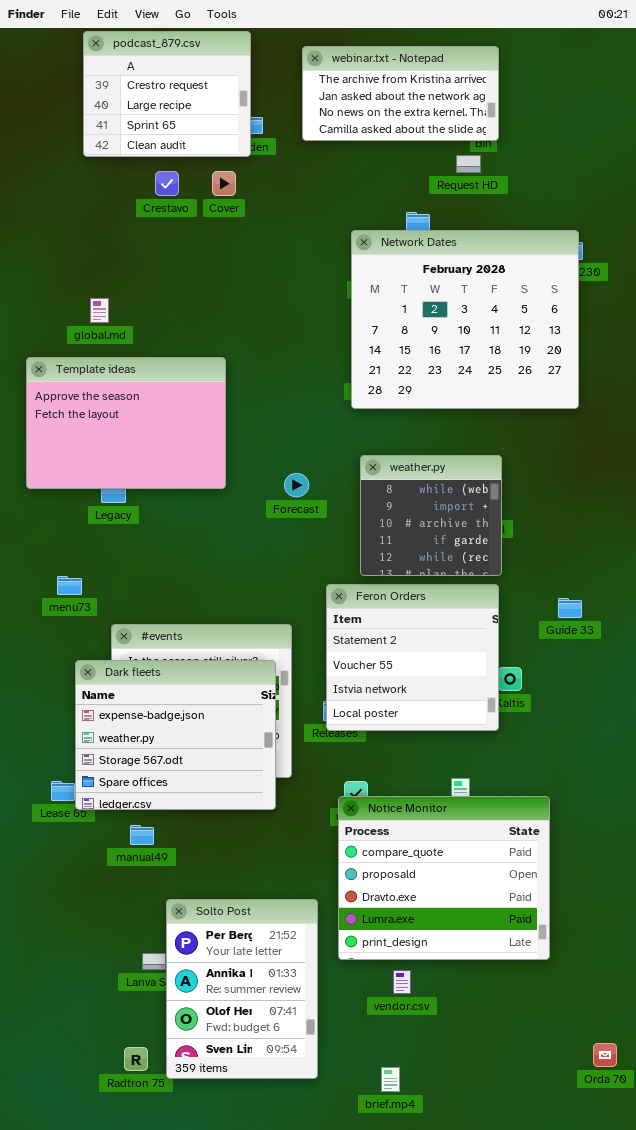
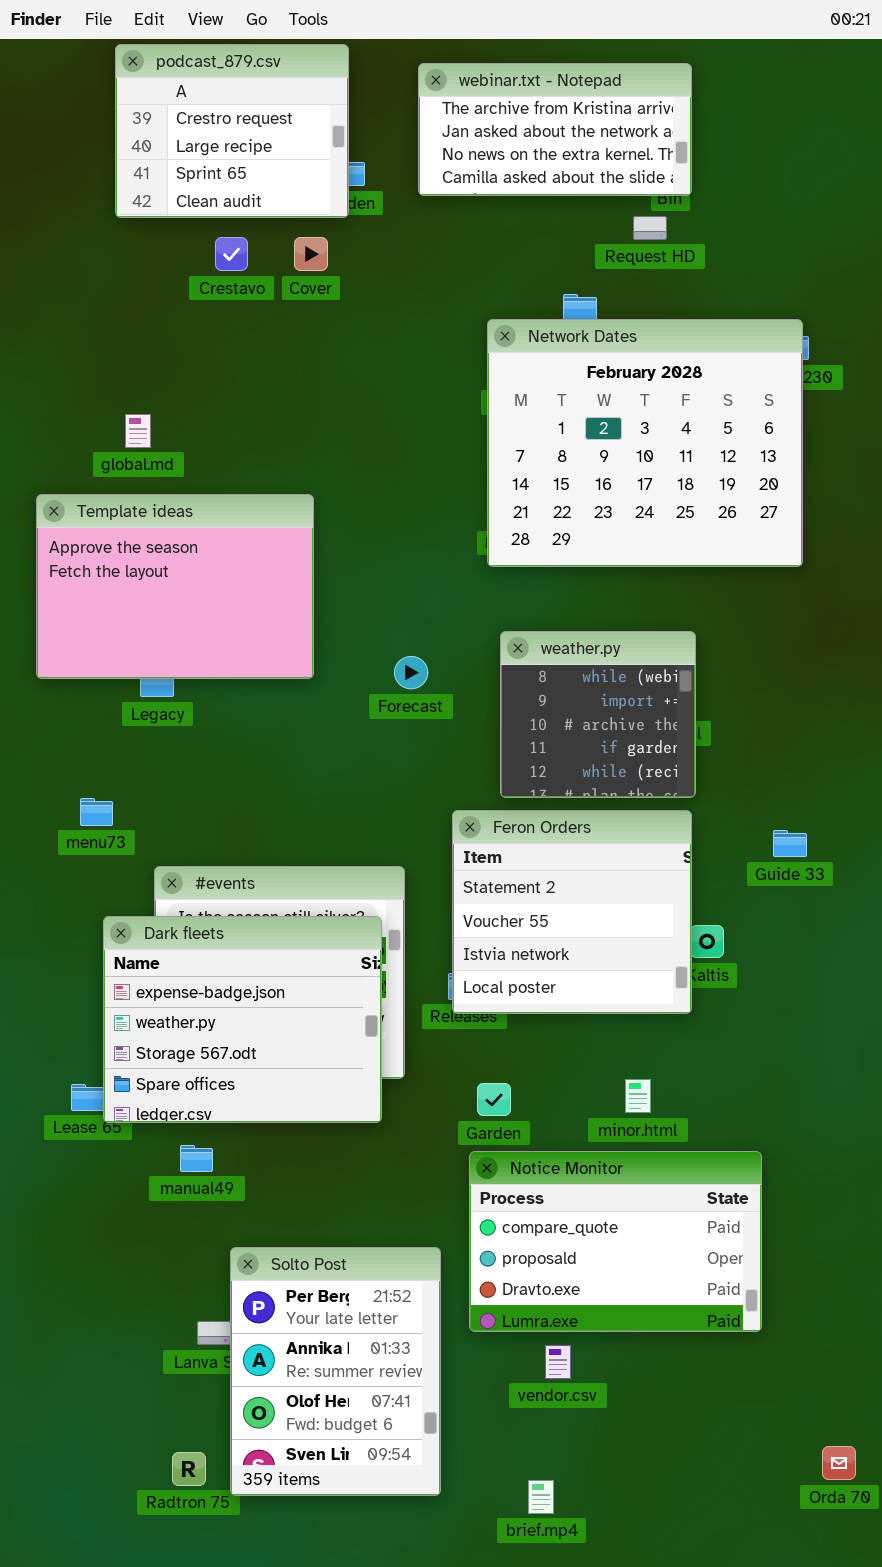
Notice Monitor: [338,796,550,960] -> [469,1151,762,1332], resized

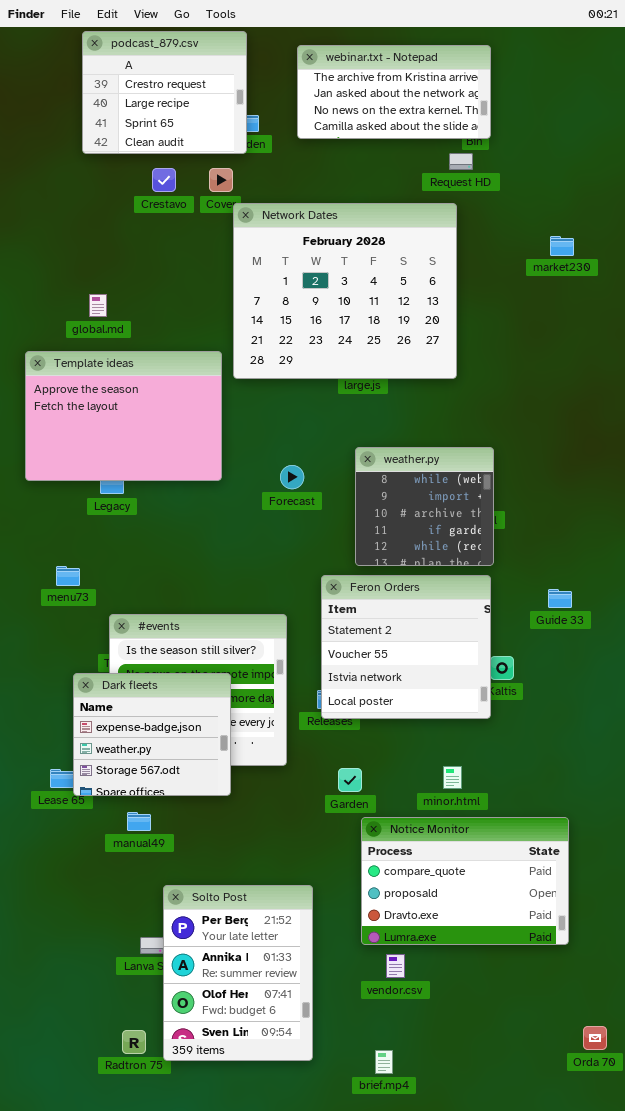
Network Dates: [487,319,803,567] -> [233,203,457,379], moved
Dark fleets: [103,916,382,1123] -> [73,673,231,796], resized
Notice Monitor: [469,1151,762,1332] -> [361,817,569,945], moved

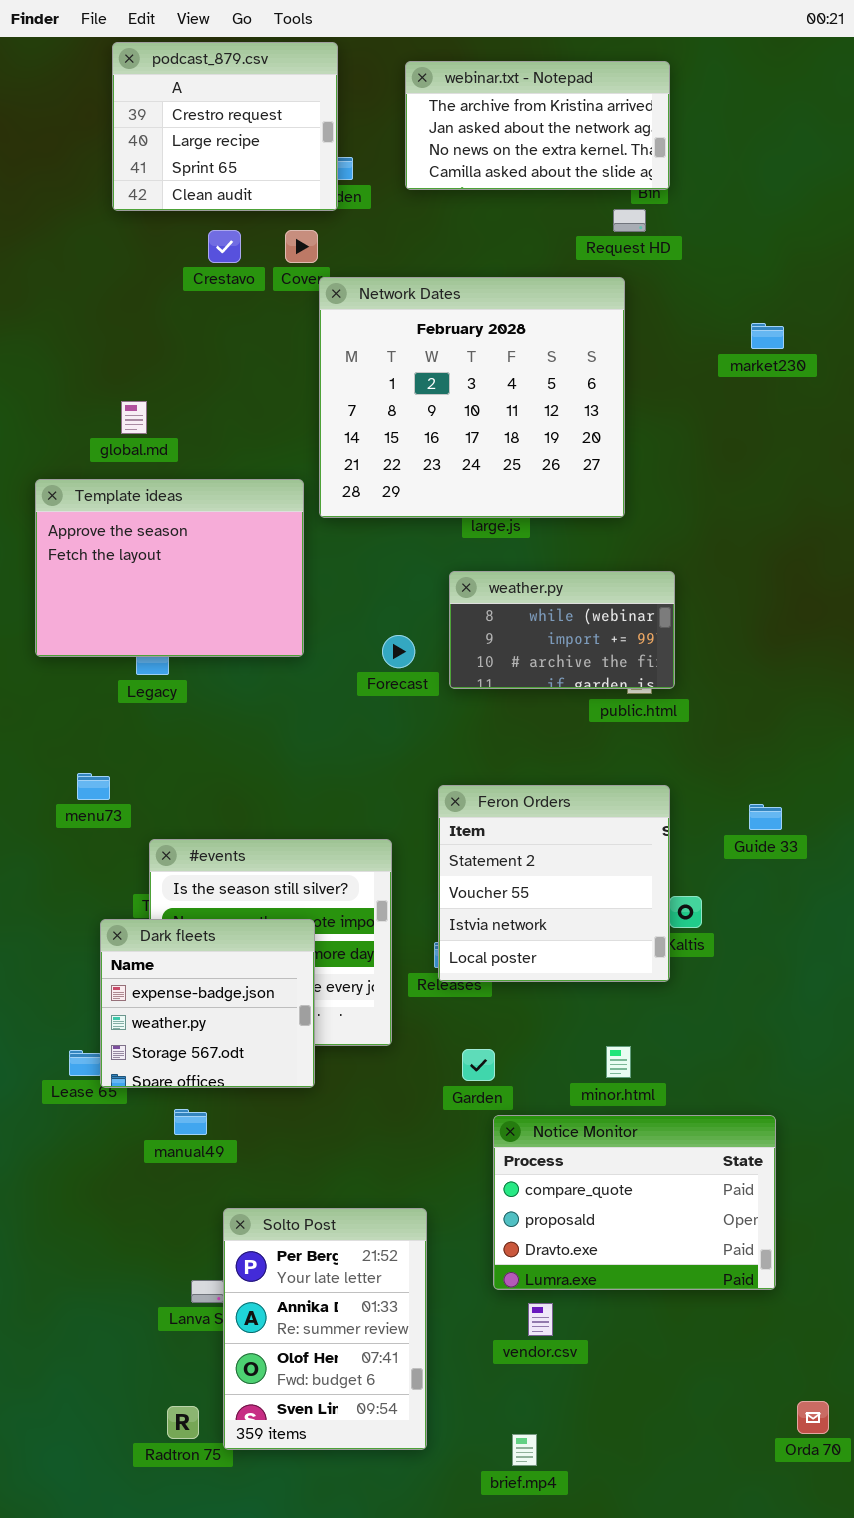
weather.py: [355,447,494,566] -> [449,571,675,689], moved, resized

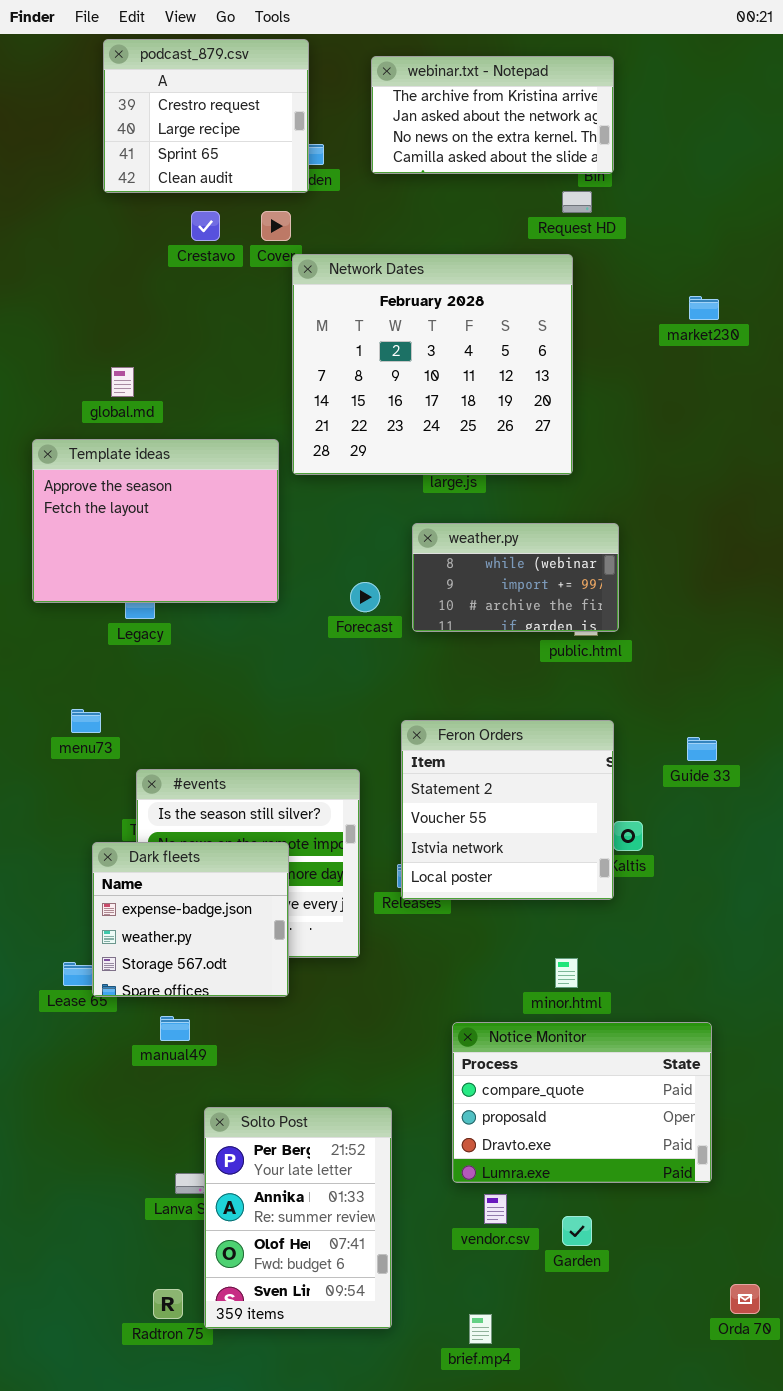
Garden: [462,1049,495,1081] -> [562,1216,592,1246], moved

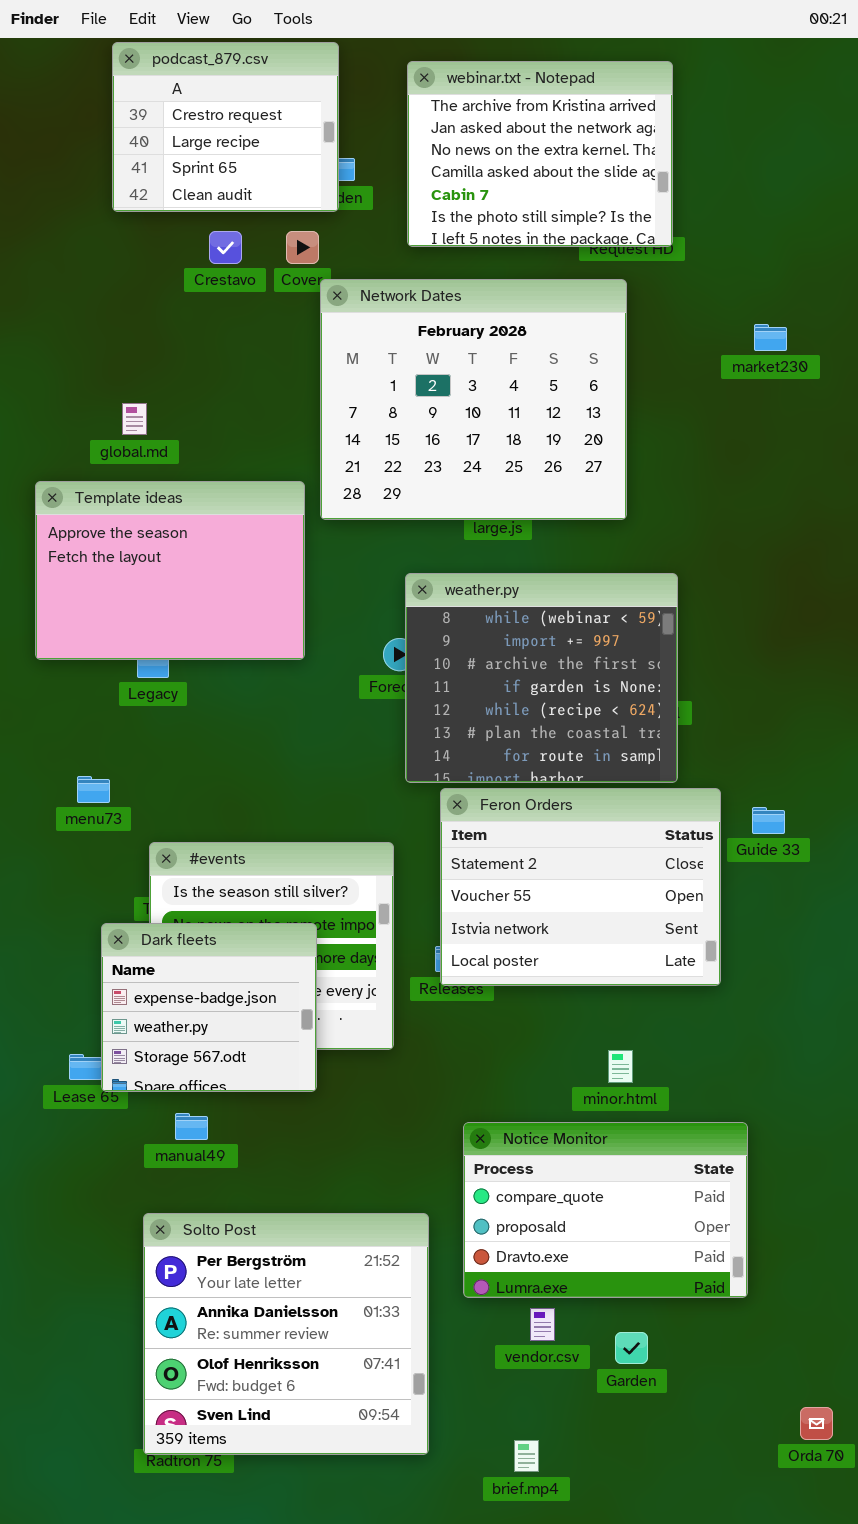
webinar.txt - Notepad: [371,56,614,174] -> [407,61,673,247], resized
weather.py: [412,523,619,632] -> [405,573,678,783], resized
Feron Orders: [401,720,614,900] -> [440,788,721,986], resized
Notice Monitor: [452,1022,712,1183] -> [463,1122,748,1298], moved
Solto Post: [204,1107,392,1329] -> [143,1213,429,1455], resized

